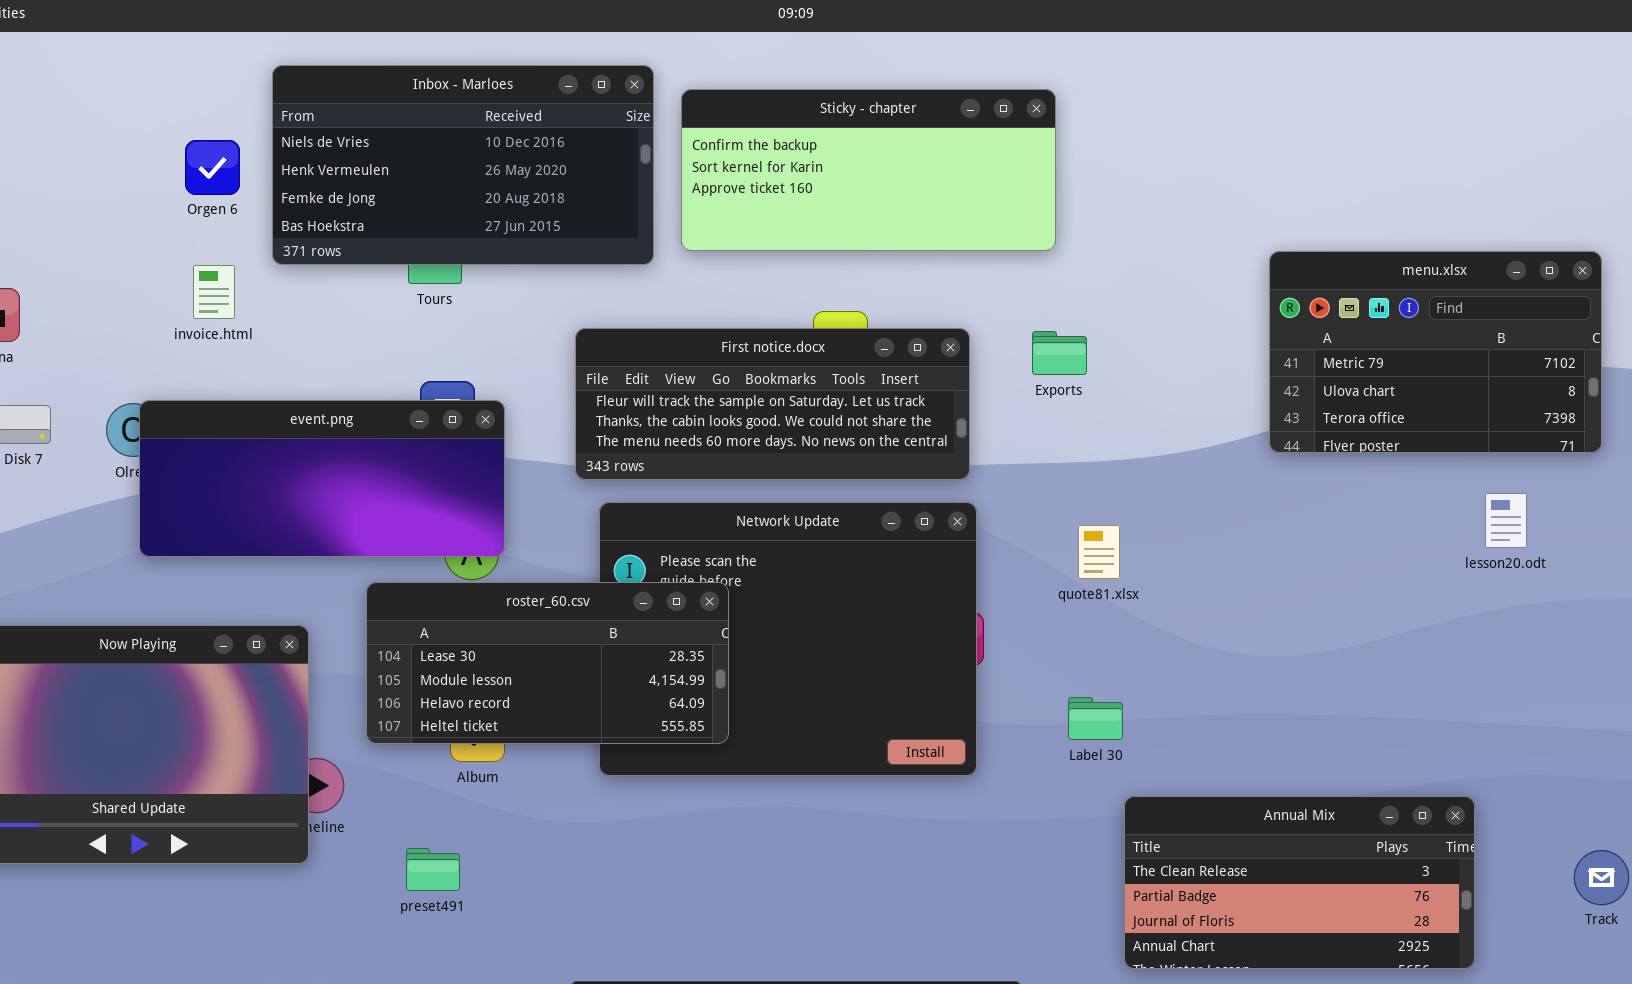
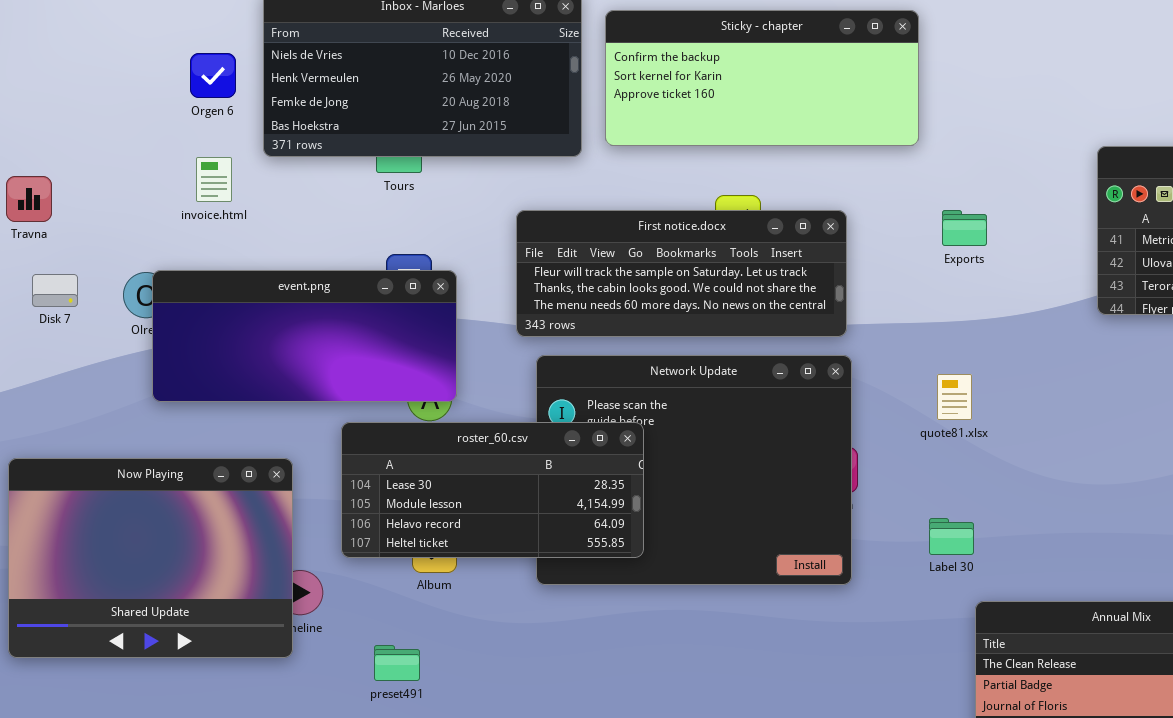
Exports: [1032,331,1087,375] -> [942,210,987,246], moved

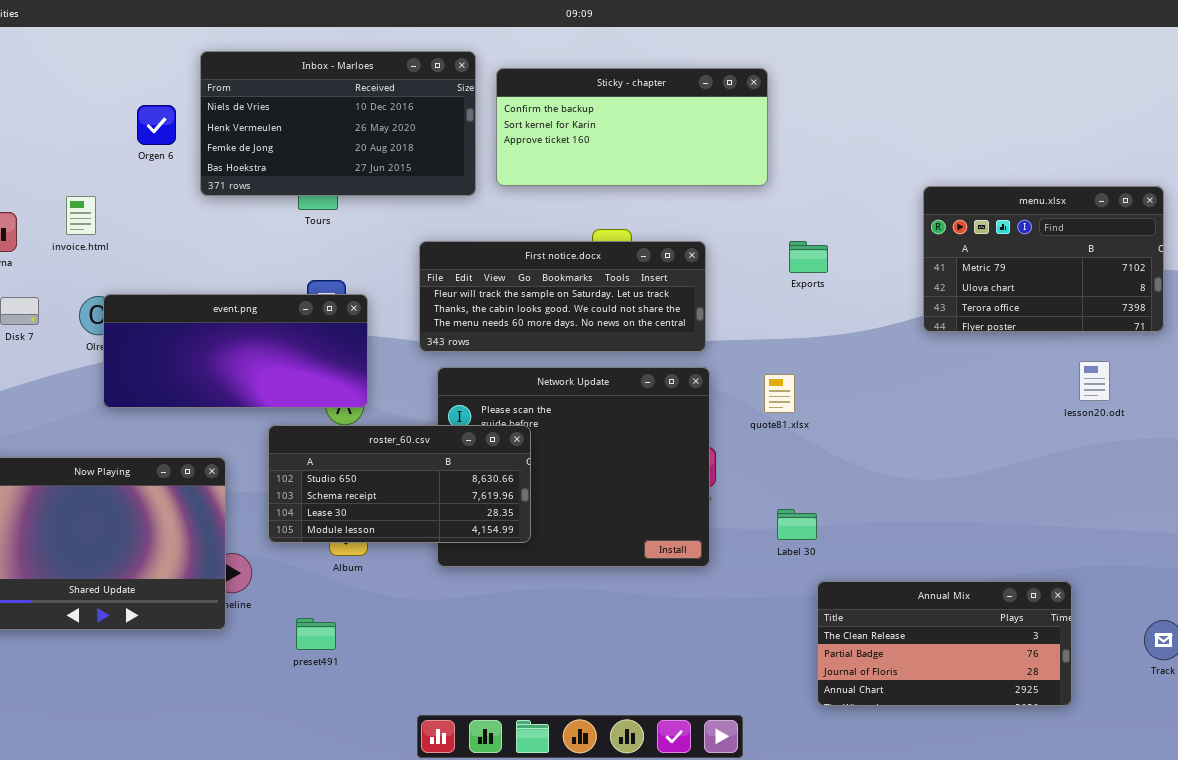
invoice.html: [196,157,232,202] -> [66,196,96,235], moved
quote81.xlsx: [937,374,972,420] -> [764,374,795,413], moved
roster_60.csv: [341,422,644,558] -> [268,425,531,543], scrolled up 2 rows

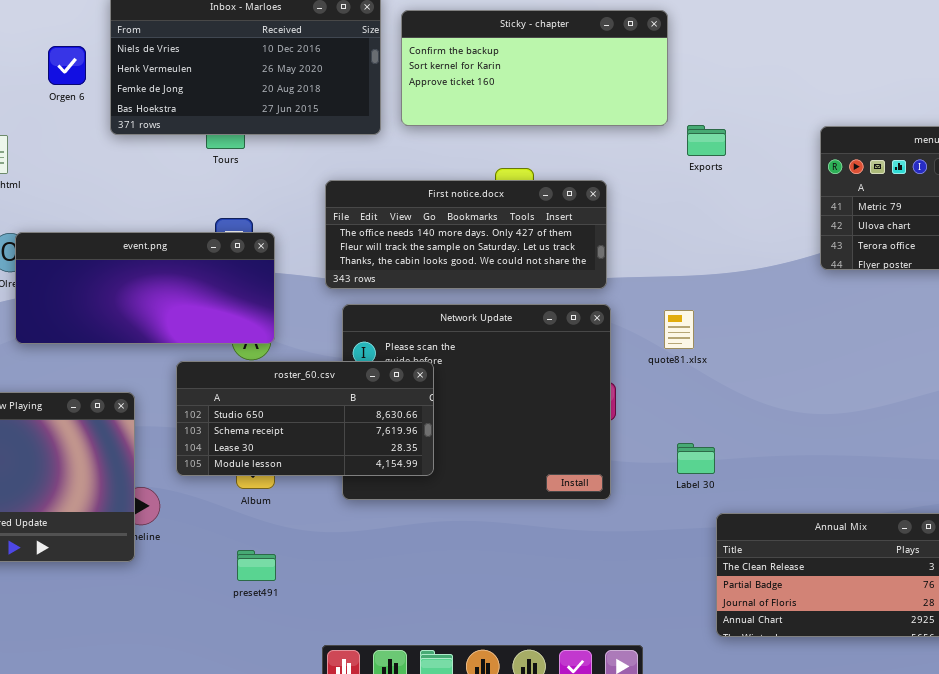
First notice.docx: [419,241,706,352] -> [325,180,607,289], scrolled up 1 row
Exports: [789,241,828,273] -> [687,125,726,156], moved
preset491: [296,618,336,650] -> [237,550,276,581], moved

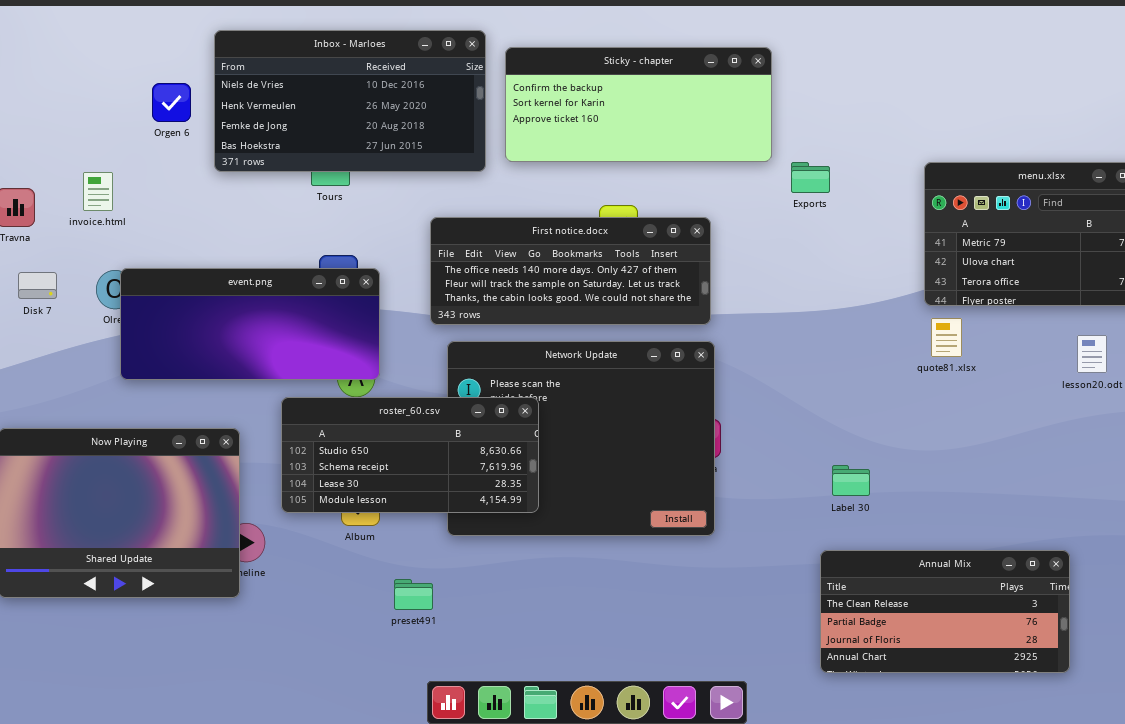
quote81.xlsx: [664,310,694,349] -> [931,318,962,357], moved
Label 30: [677,443,715,474] -> [832,465,870,496], moved
preset491: [237,550,276,581] -> [394,579,433,610], moved

